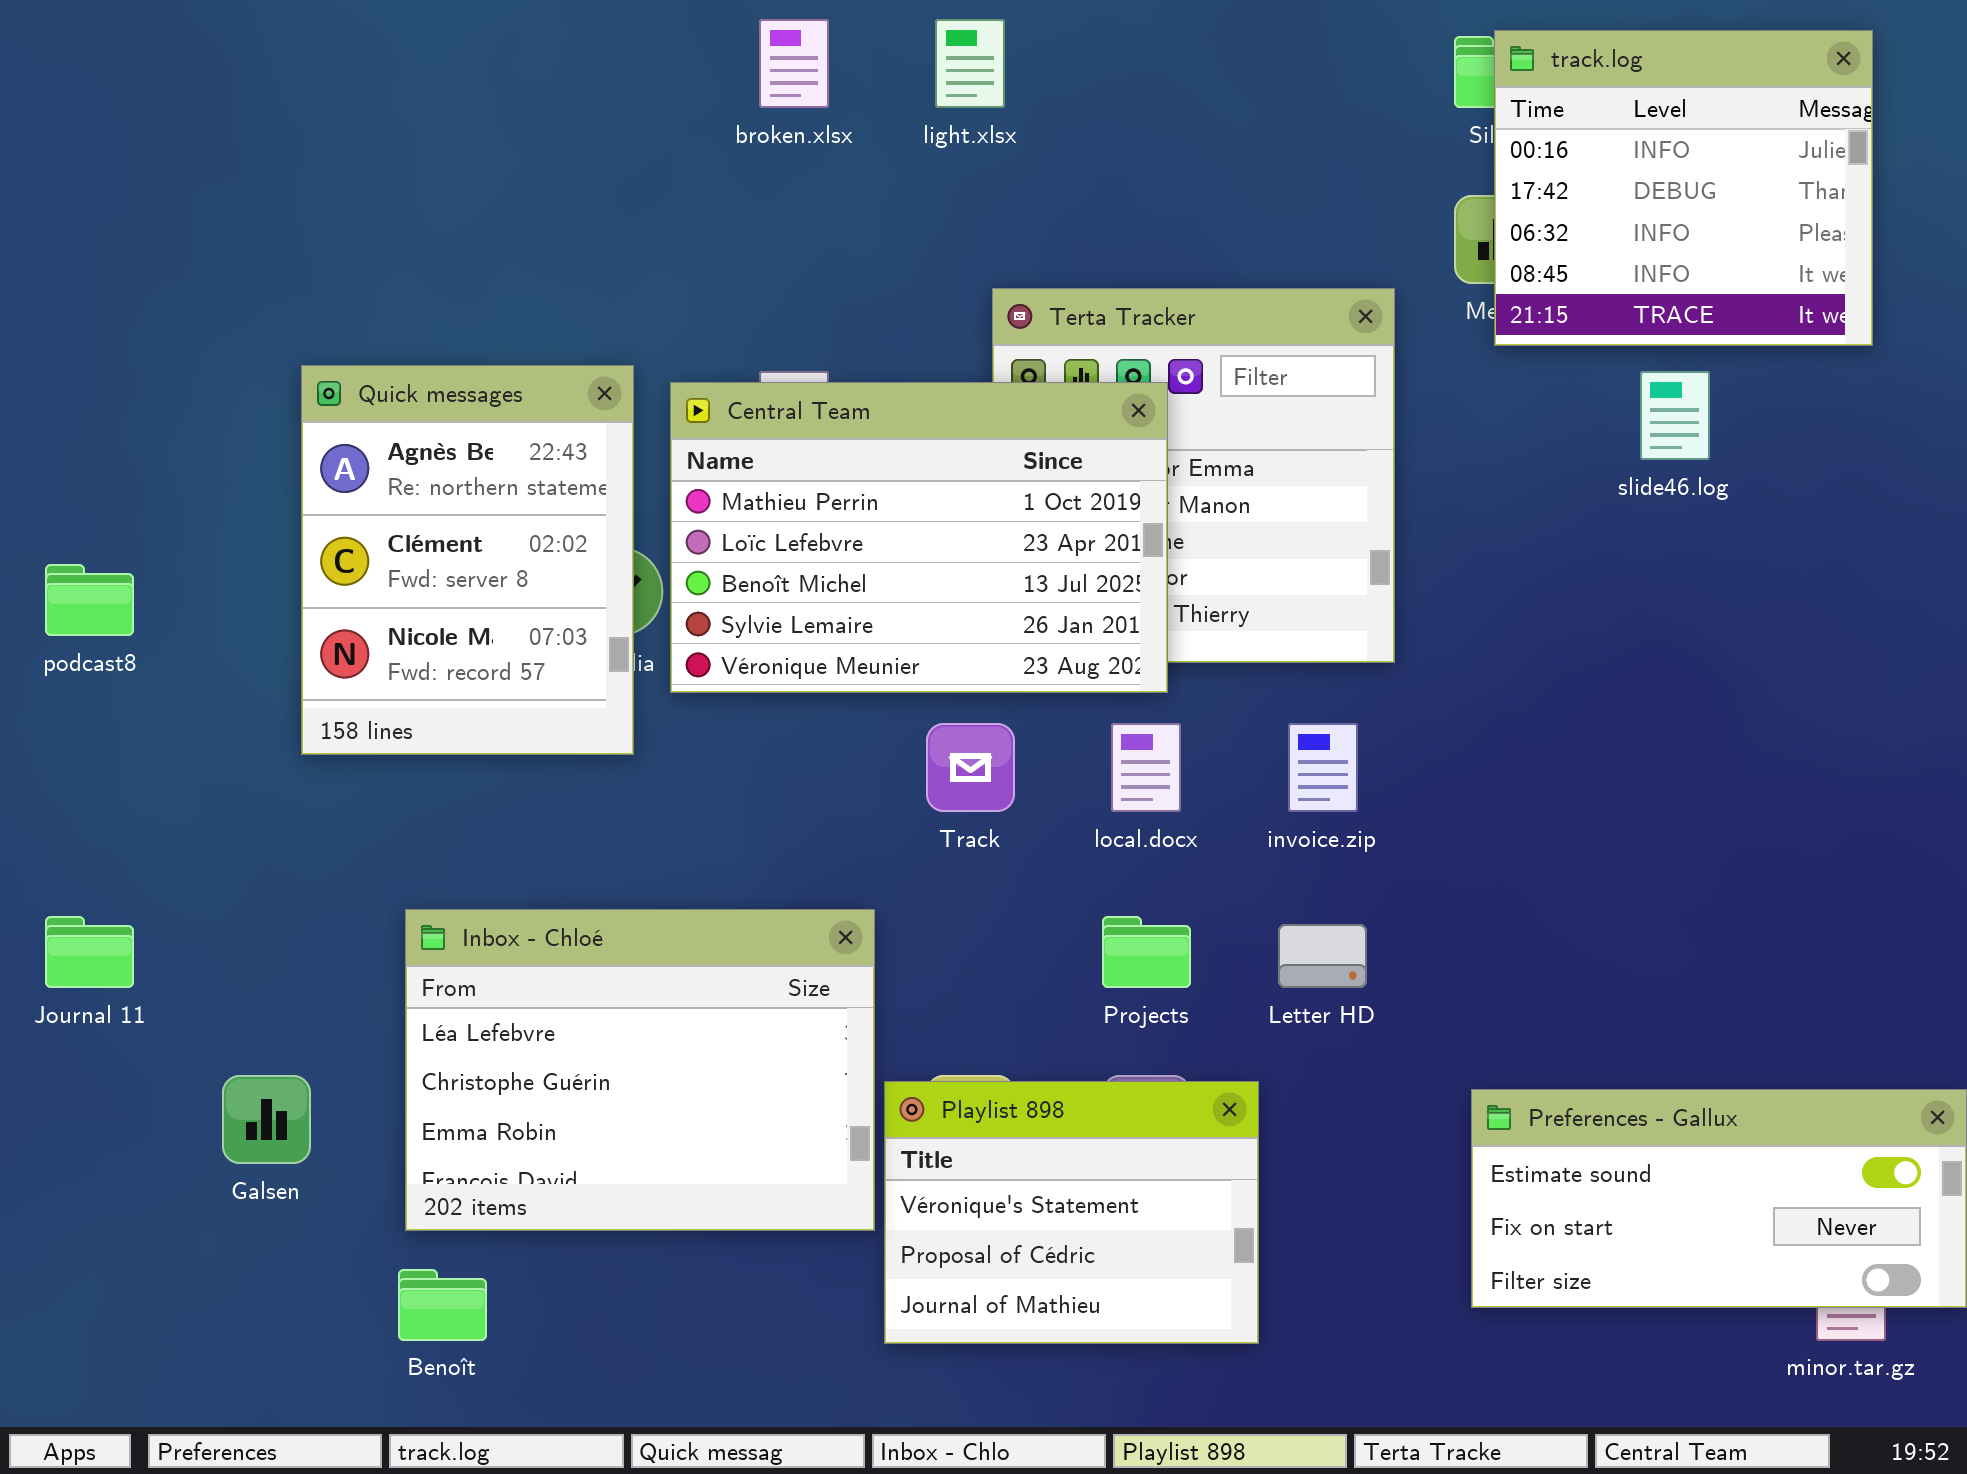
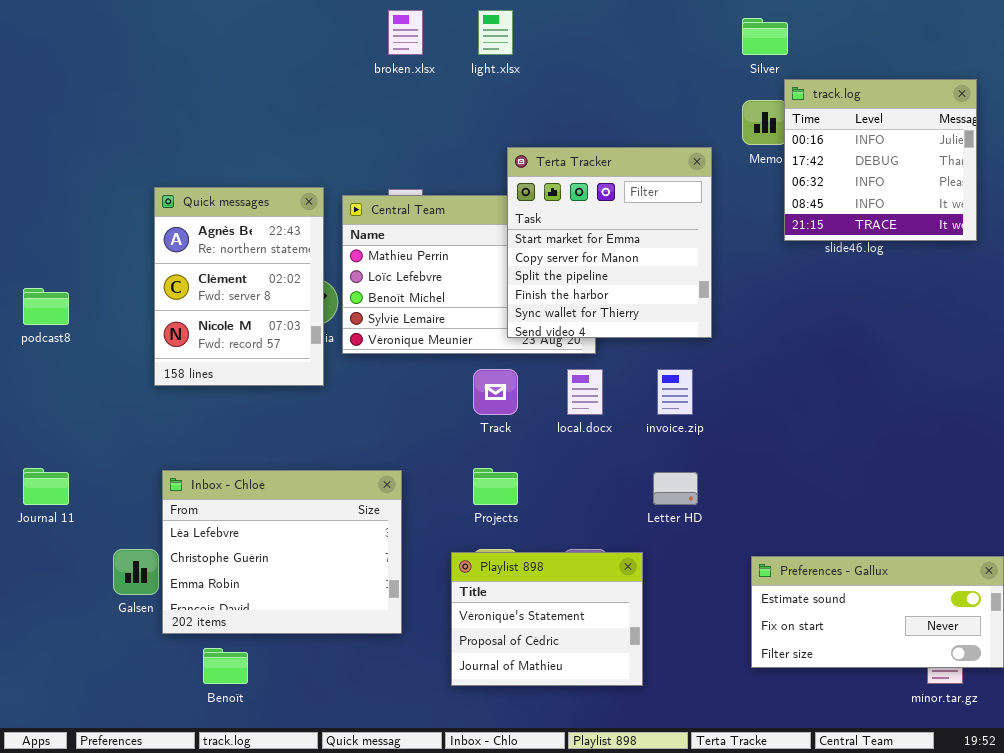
track.log: [1494,30,1873,346] -> [784,79,977,241], moved
Terta Tracker: [992,288,1395,663] -> [507,147,712,338], raised
Inbox - Chloé: [405,909,875,1231] -> [162,470,402,634], moved
Projects: [1102,916,1191,988] -> [473,468,518,505], moved

